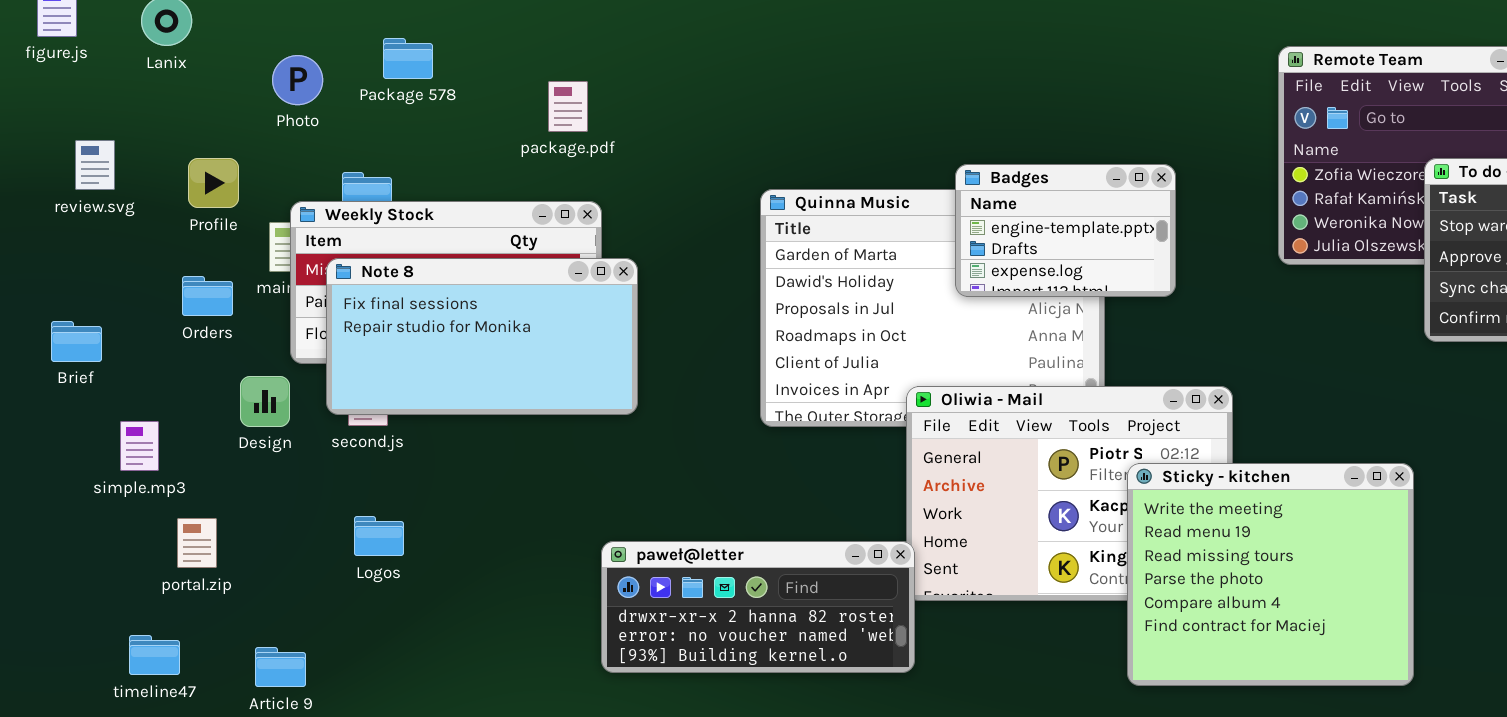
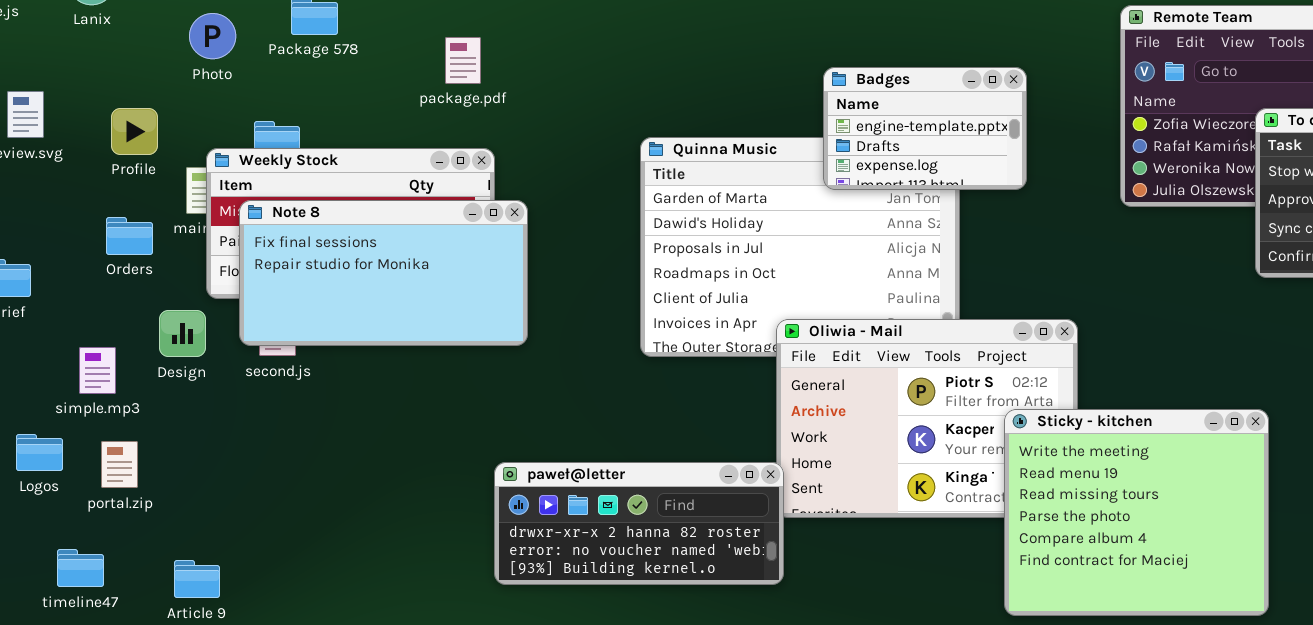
Badges: [955,164,1176,297] -> [823,67,1027,190], moved
simple.mp3: [120,421,159,471] -> [79,347,116,394], moved
Sticky - kitchen: [1127,463,1414,686] -> [1004,409,1269,616], moved
Logos: [354,516,404,556] -> [16,434,63,471], moved

